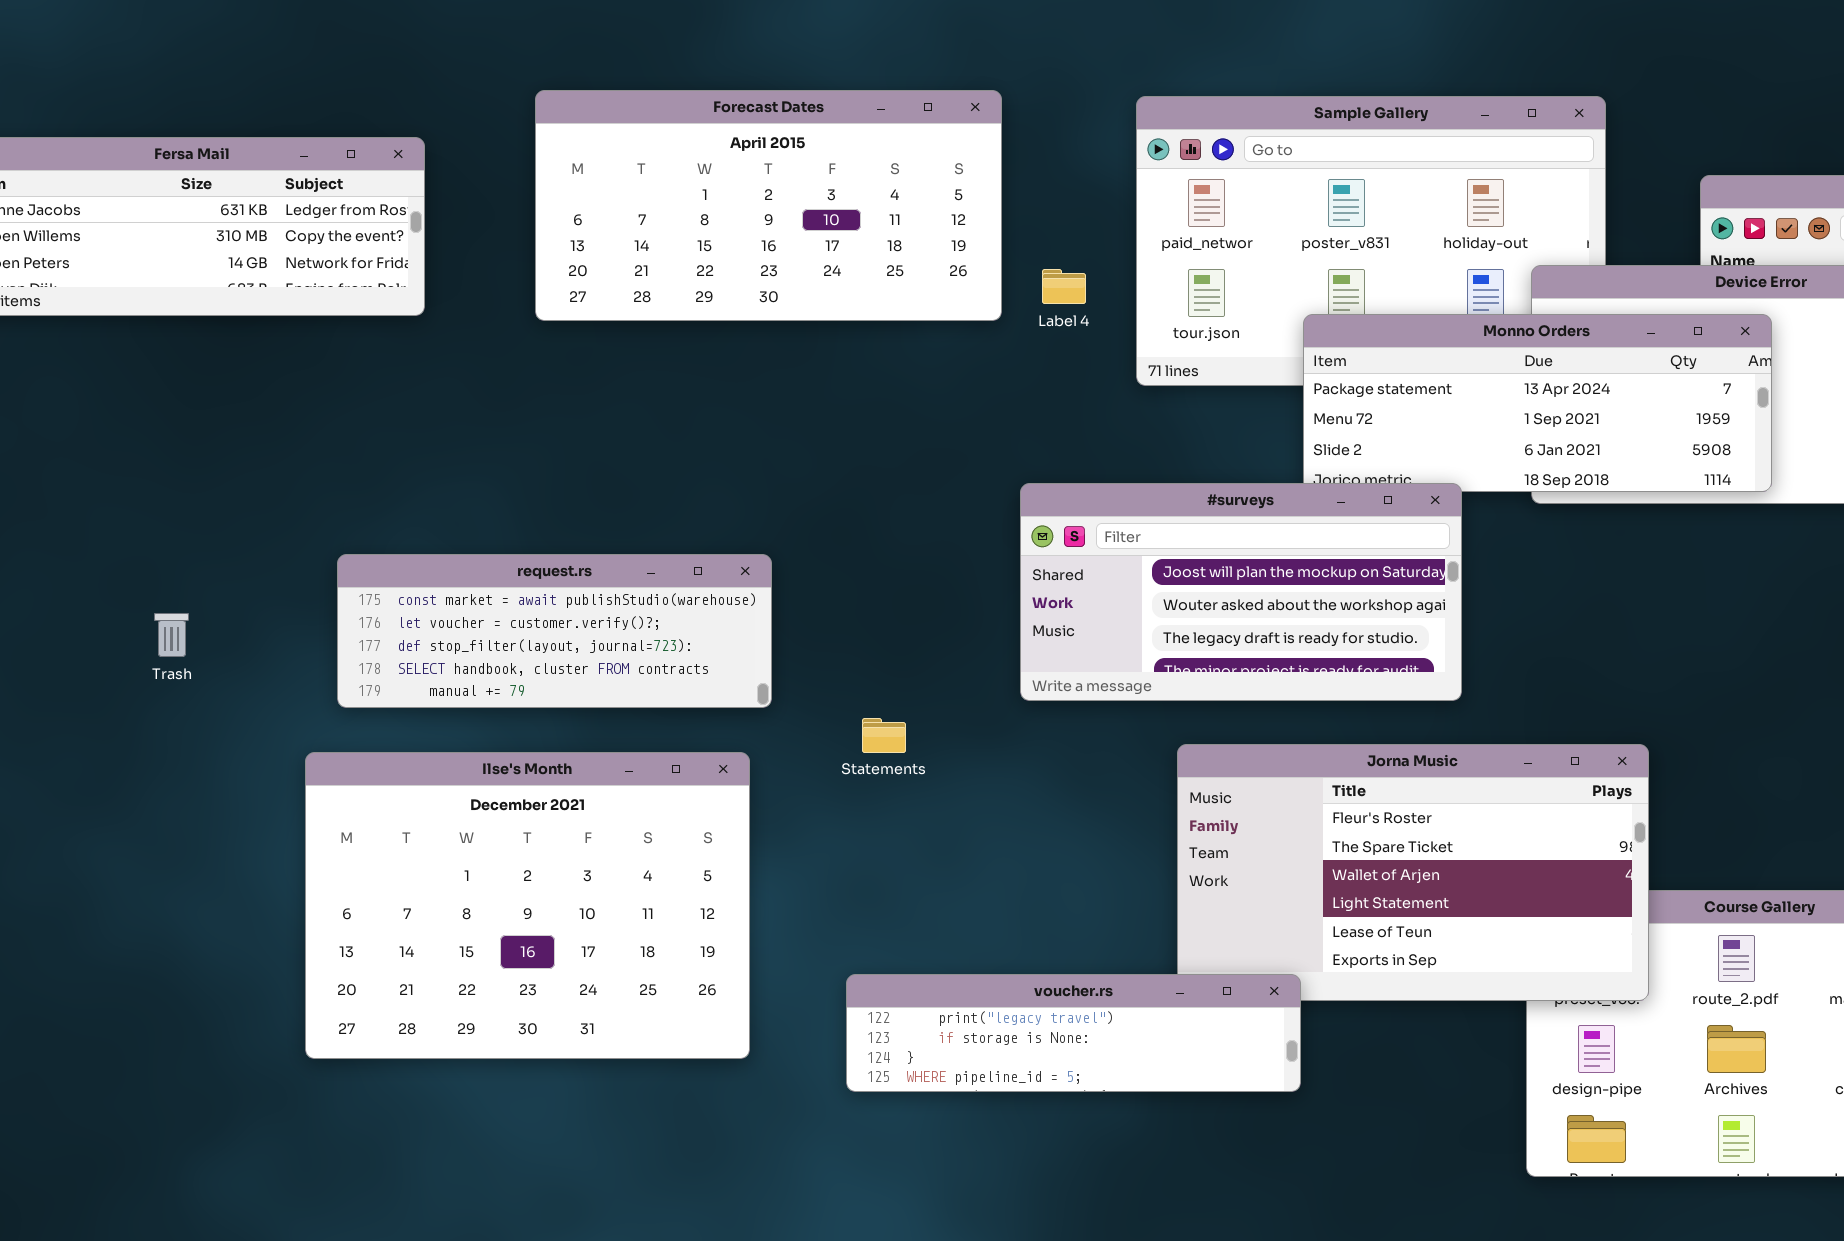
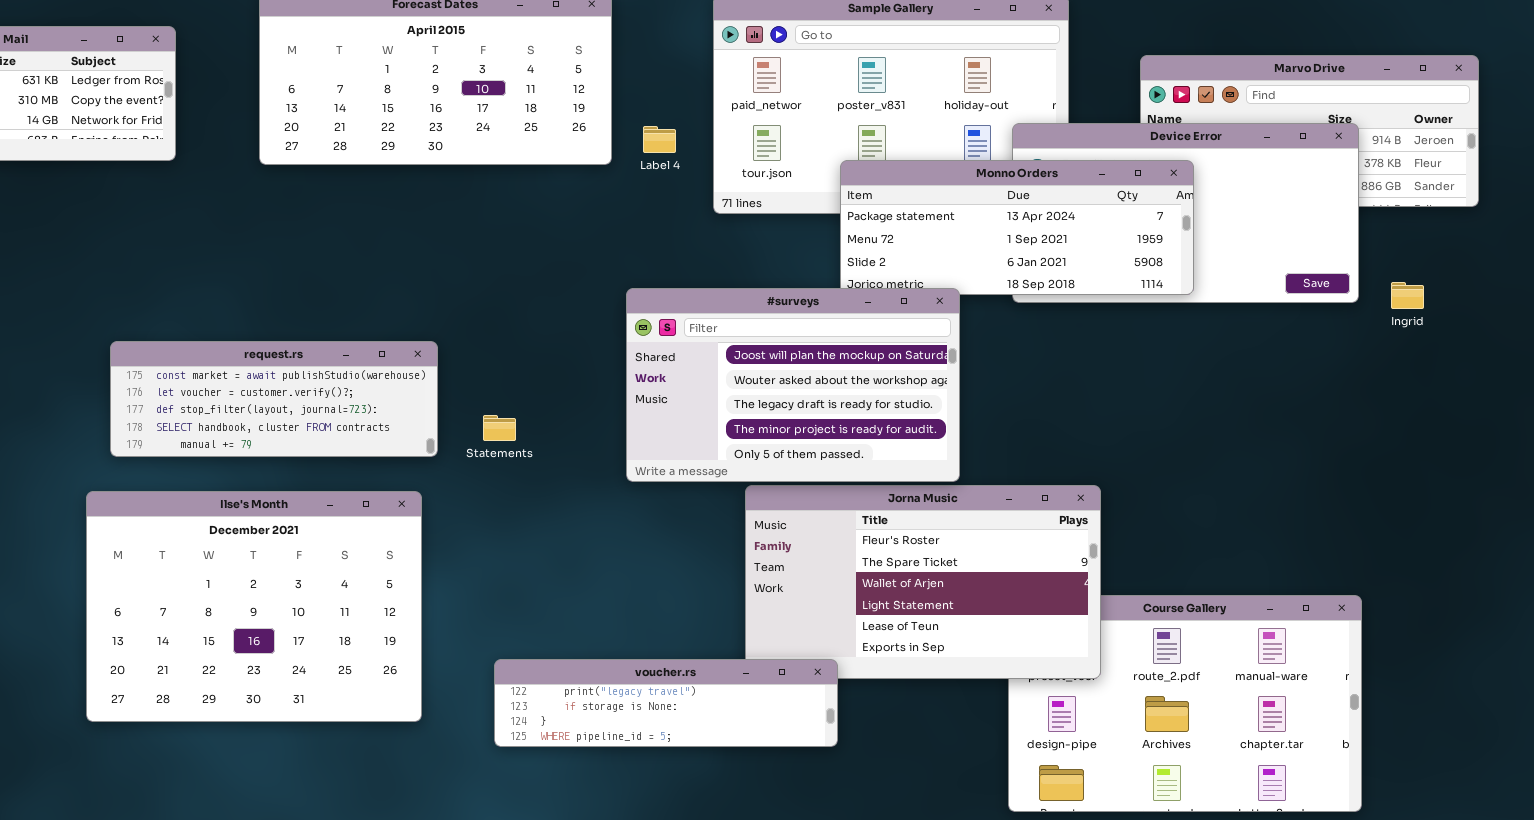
#surveys: [1020,483,1462,701] -> [626,288,960,482], resized
Statements: [862,718,906,753] -> [483,415,516,441], moved

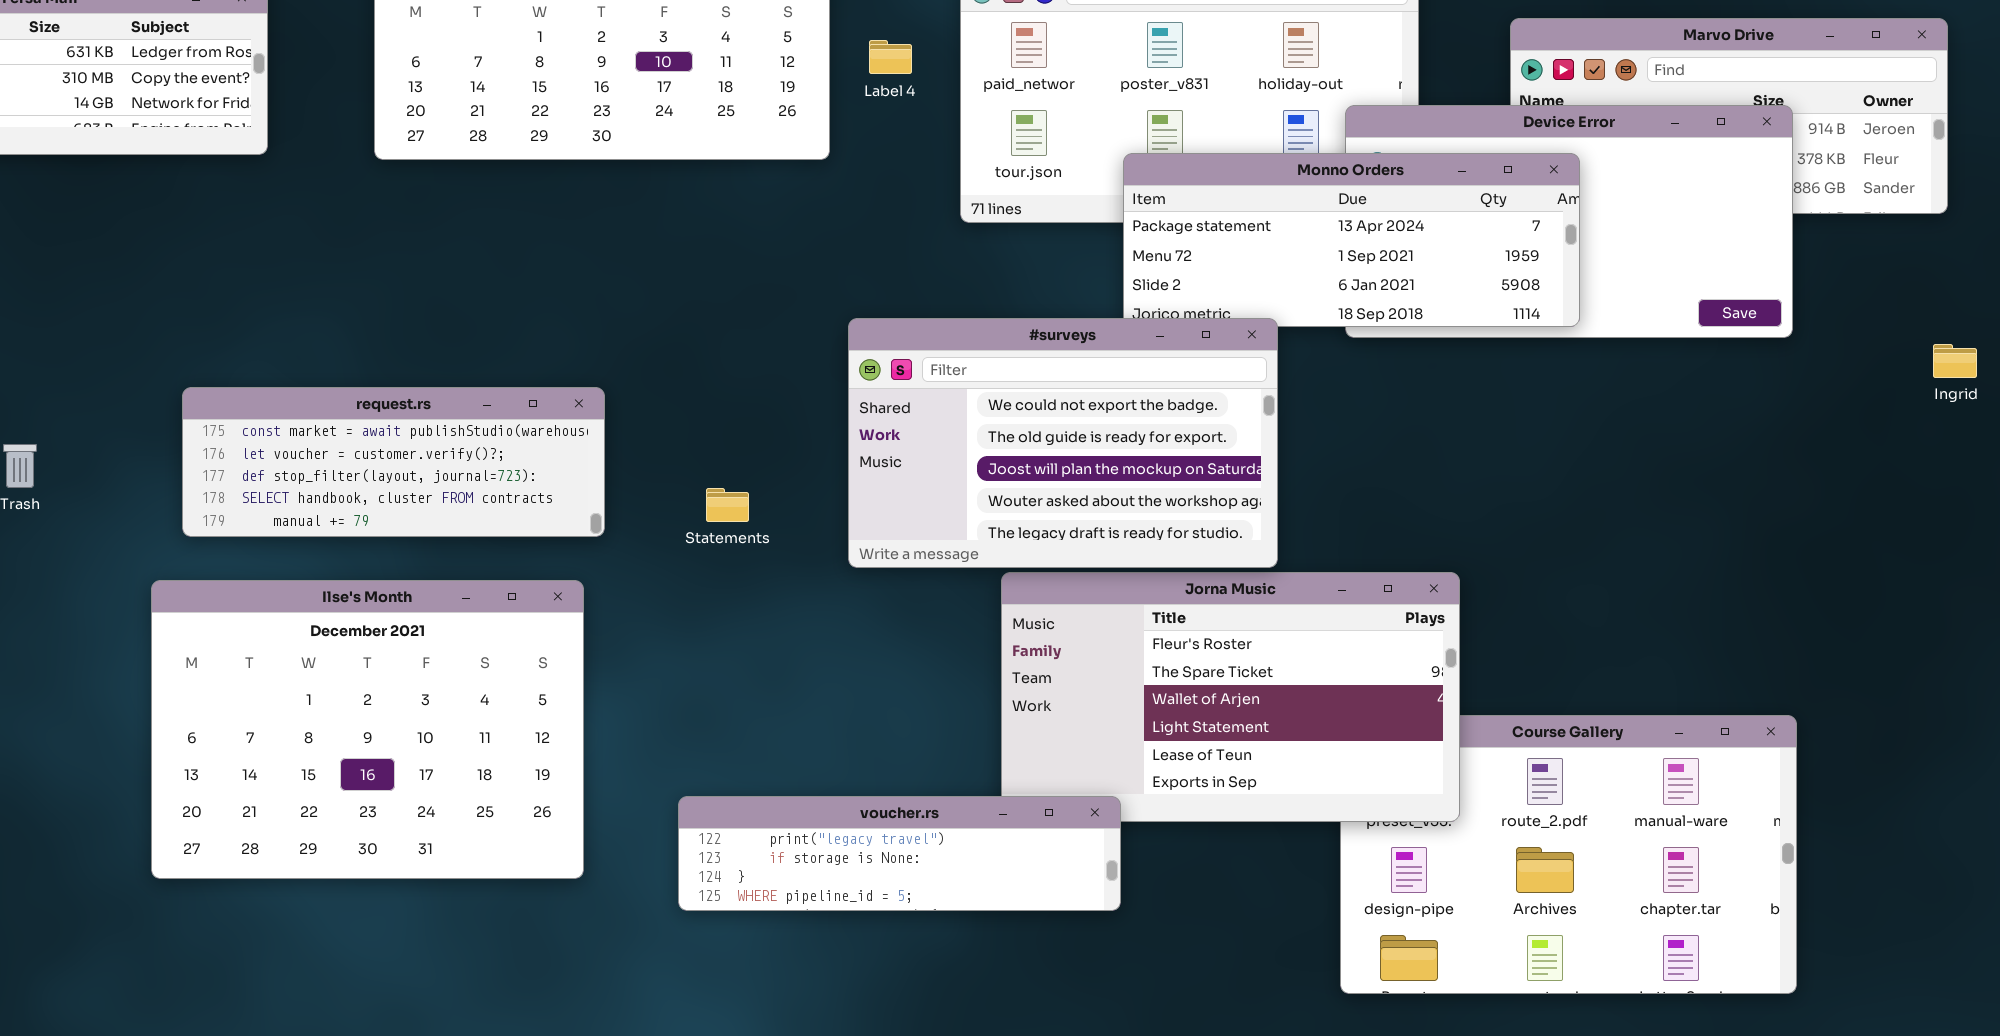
Label 4: [643,126,676,153] -> [869,40,912,74], moved
Ingrid: [1391,282,1424,309] -> [1933,344,1977,378], moved
#surveys: [626,288,960,482] -> [848,318,1278,568], scrolled up 2 rows
Statements: [483,415,516,441] -> [706,488,749,522], moved

